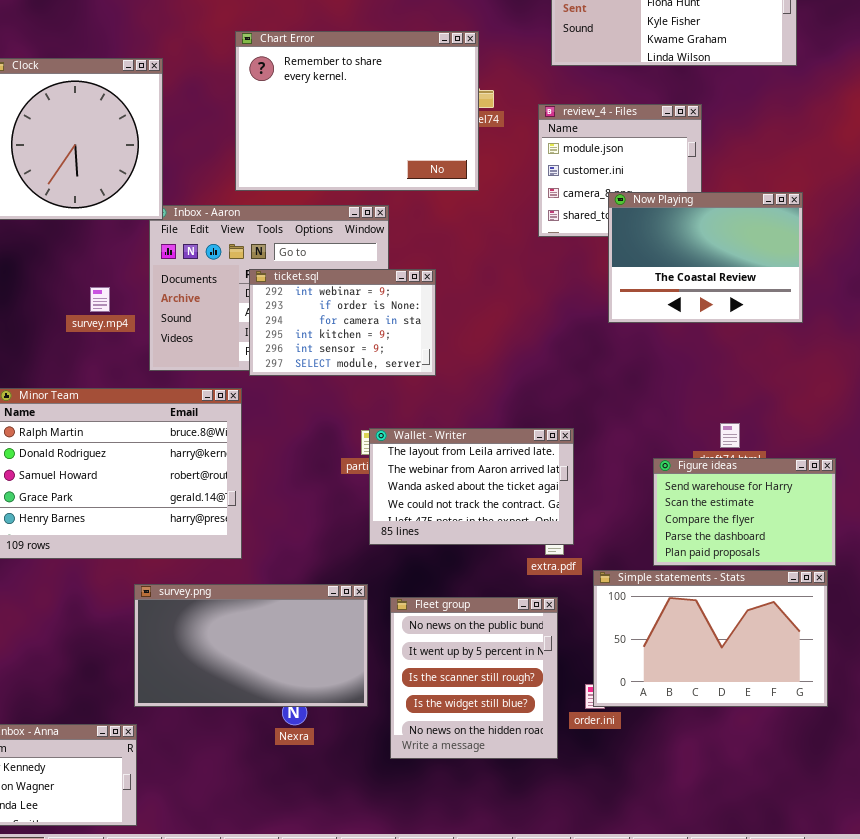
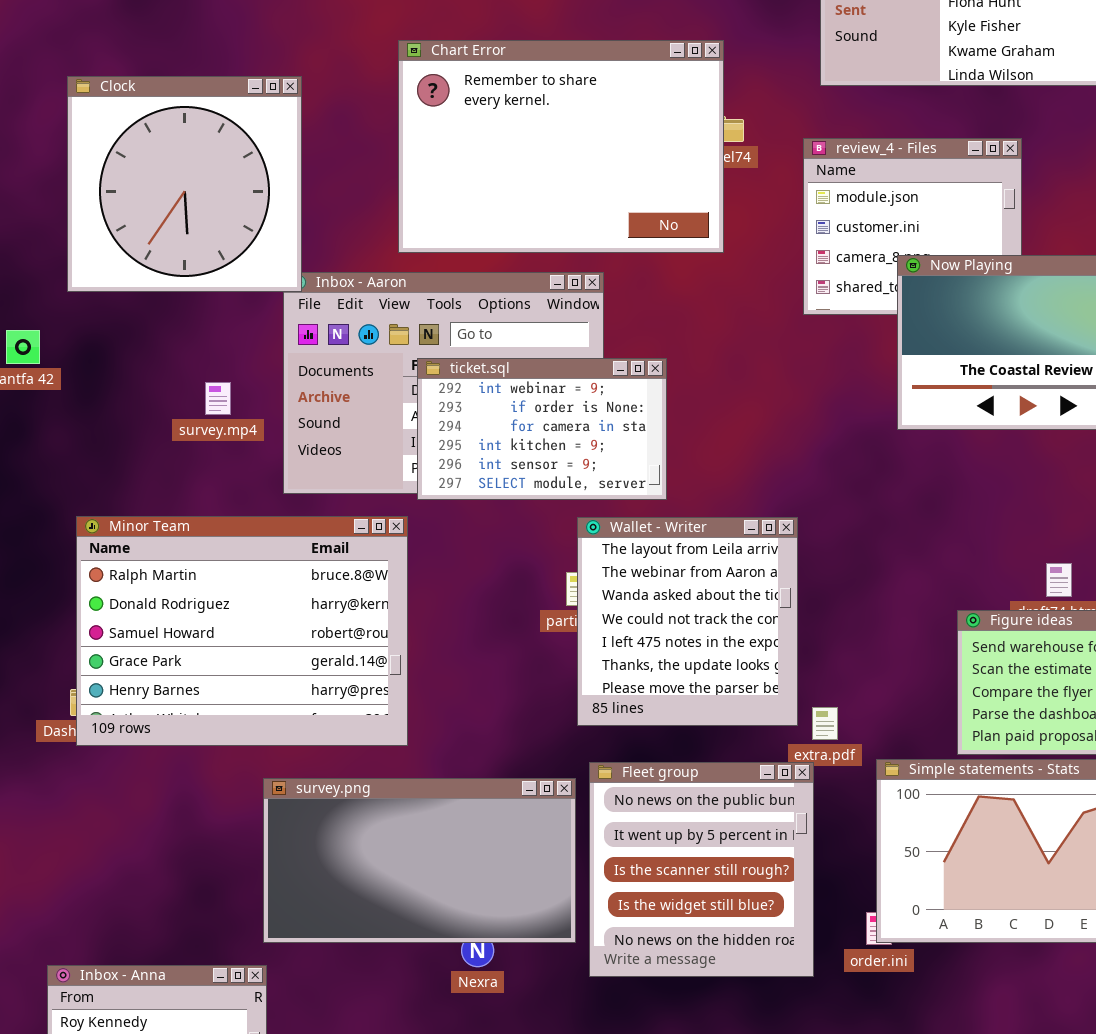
Wallet - Writer: [369,428,574,545] -> [577,517,798,726], resized
Fleet group: [390,597,558,759] -> [589,762,814,977], moved

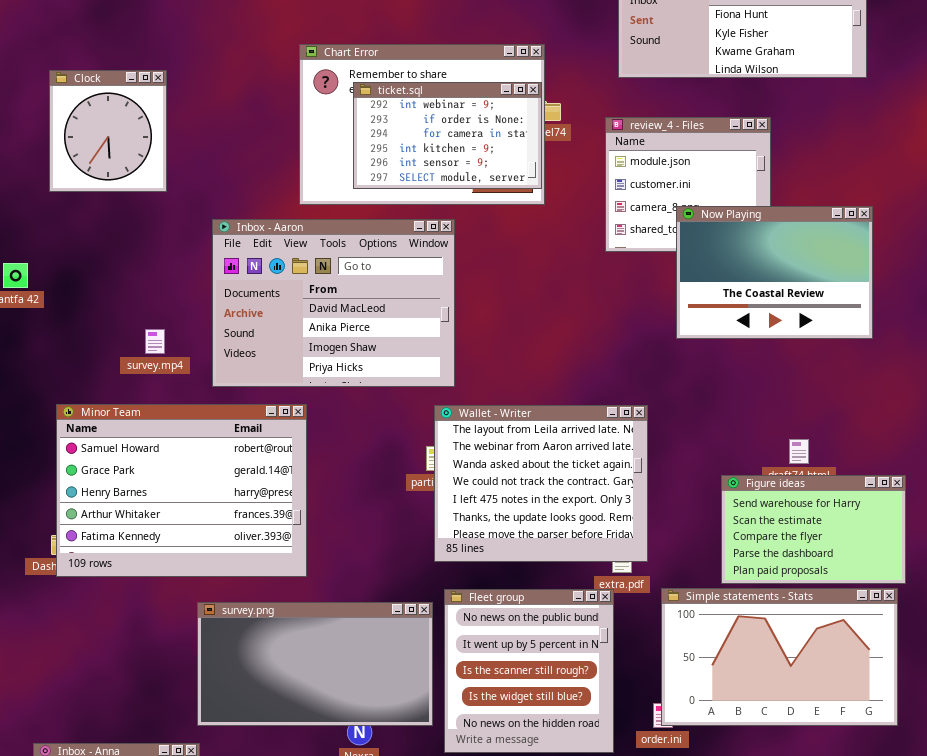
Clock: [67,76,302,292] -> [49,70,167,192], resized
ticket.sql: [417,358,667,500] -> [353,82,542,189], moved
survey.mp4: [205,382,231,415] -> [145,329,165,354], moved
Minor Team: [76,516,408,746] -> [56,404,307,577], scrolled down 2 rows
Wallet - Writer: [577,517,798,726] -> [434,405,648,562], resized

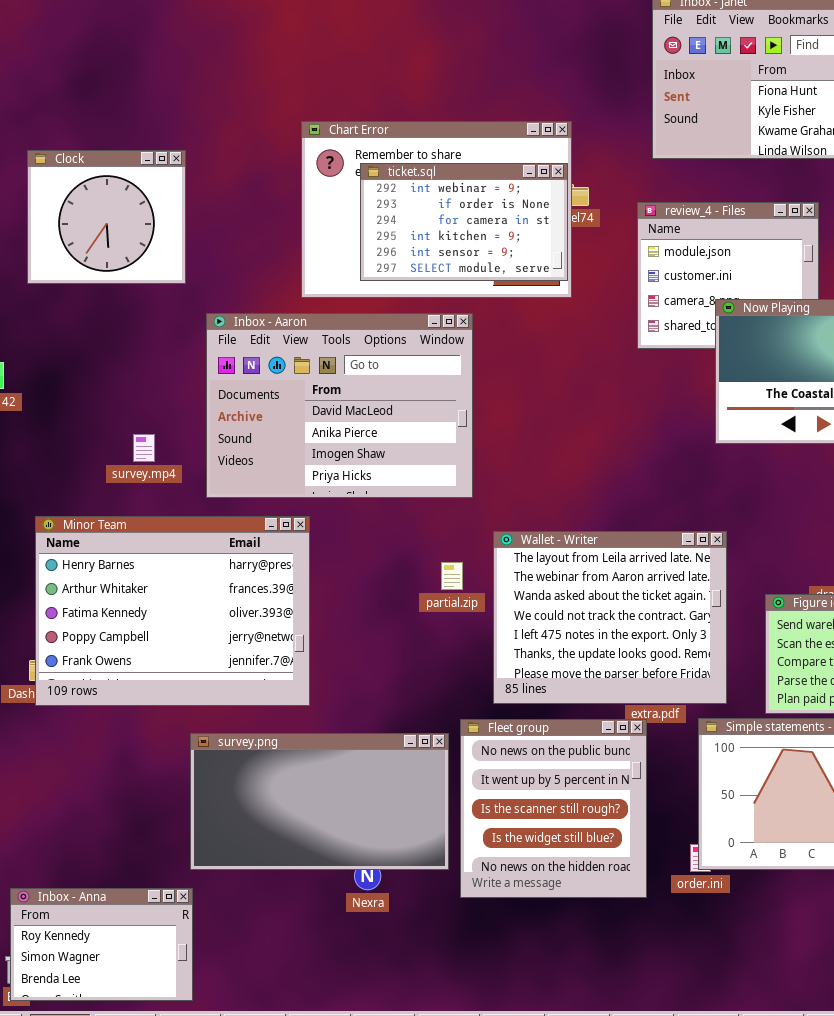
Clock: [49,70,167,192] -> [27,150,186,284], resized
Minor Team: [56,404,307,577] -> [35,516,310,706], scrolled down 2 rows
Wallet - Writer: [434,405,648,562] -> [493,531,727,704], moved

